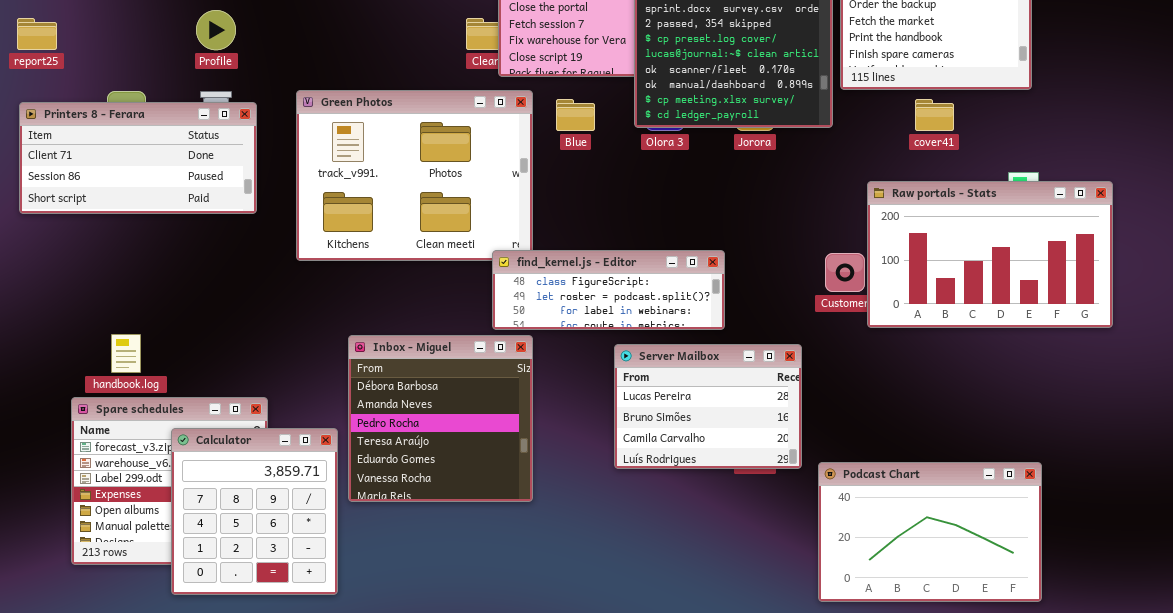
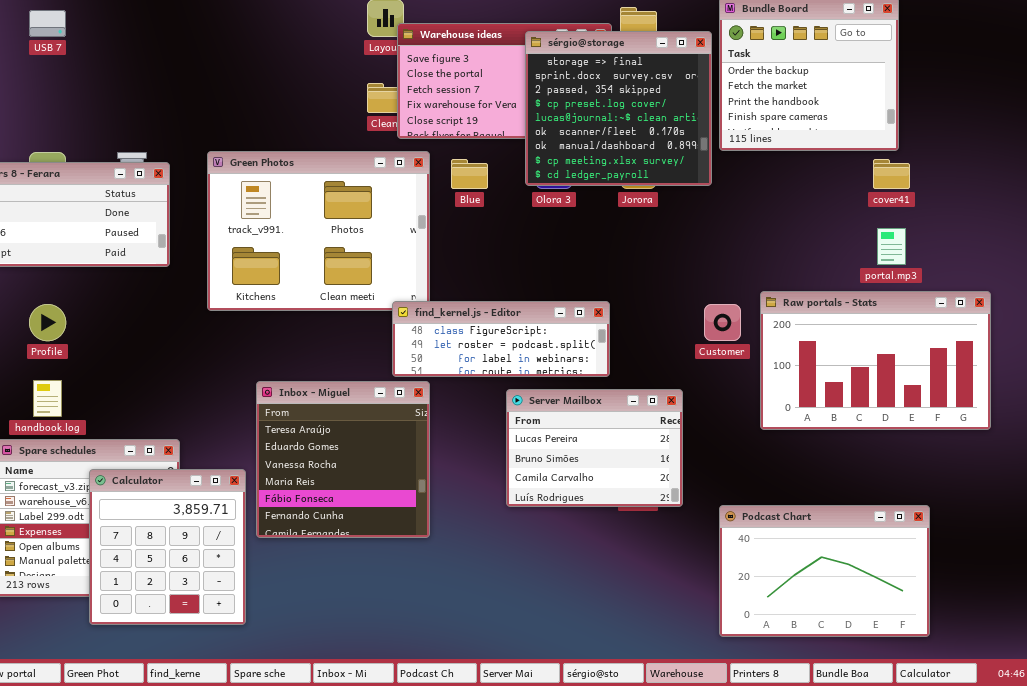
Profile: [196,10,236,50] -> [29,304,66,341], moved
cover41: [915,99,954,131] -> [873,159,910,189], moved
Raw portals - Stats: [867,181,1113,328] -> [760,291,991,430], moved
Inbox - Miguel: [348,335,533,502] -> [256,381,430,538], scrolled down 3 rows
Podcast Chart: [818,462,1042,602] -> [719,505,930,637], moved

